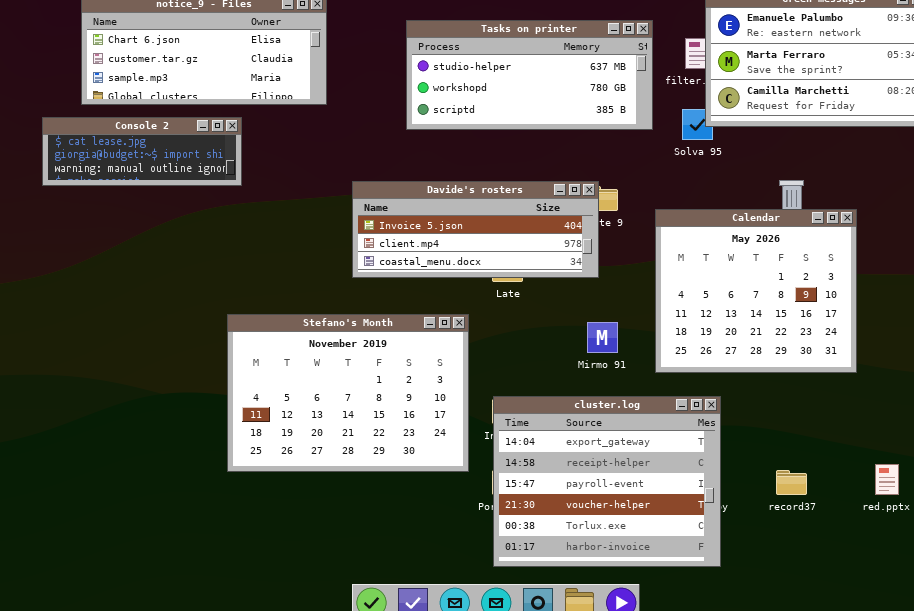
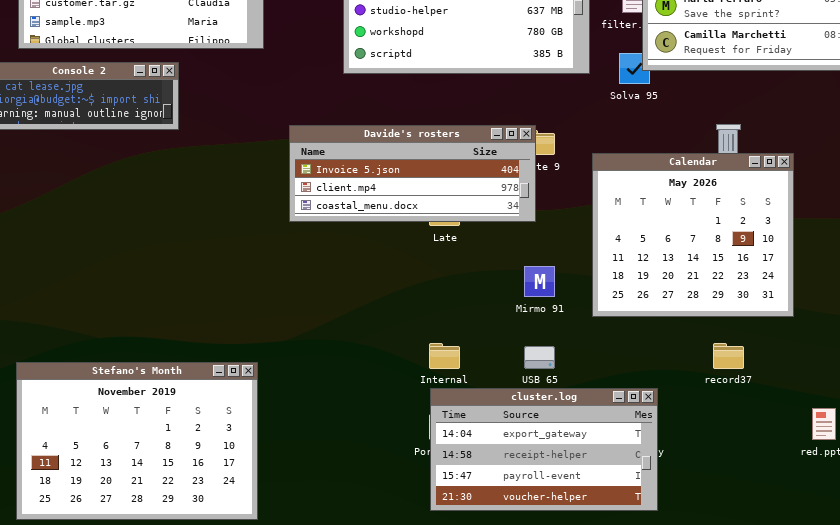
Stefano's Month: [227,314,469,472] -> [16,362,258,520], moved
cluster.log: [493,396,721,567] -> [430,388,658,511], resized
record37: [776,470,807,495] -> [713,343,744,369], moved

